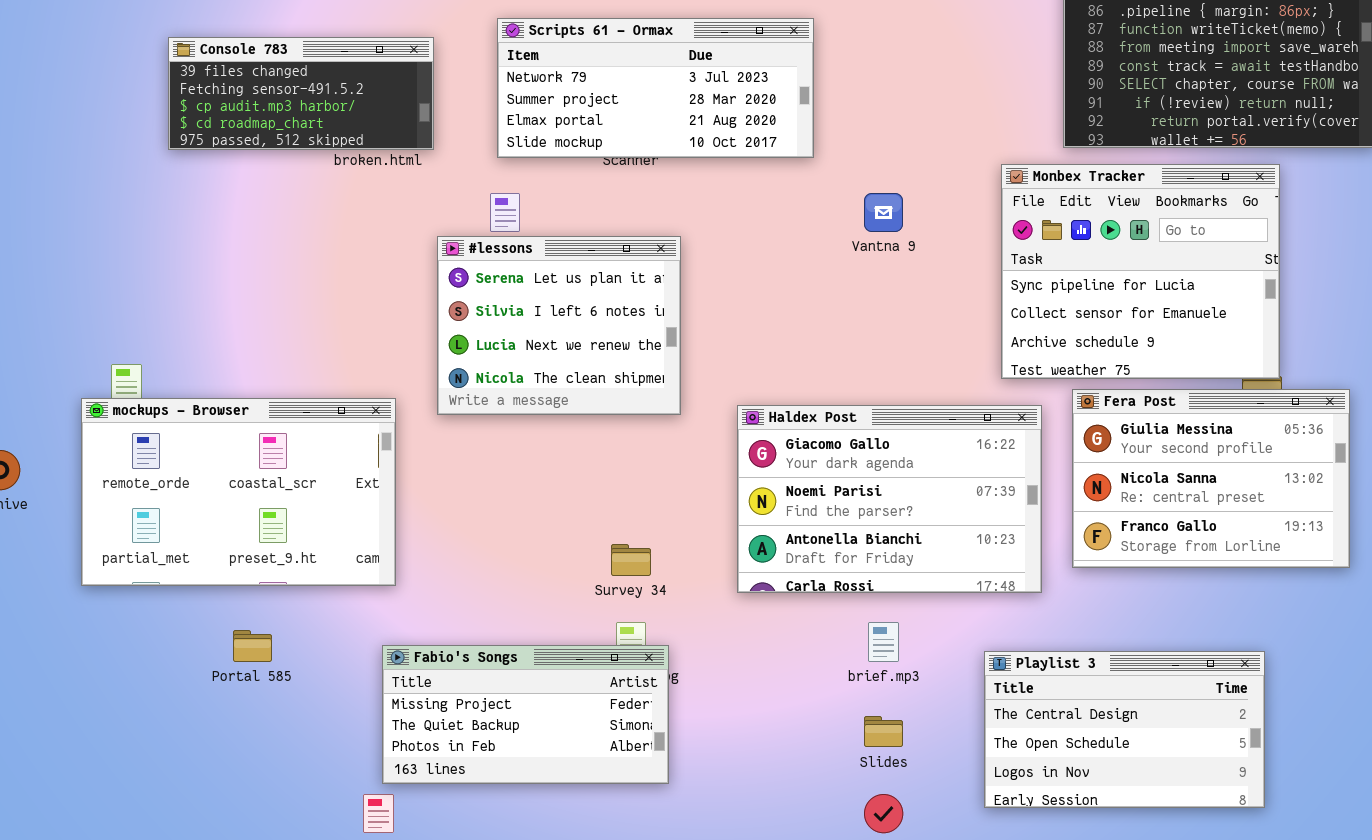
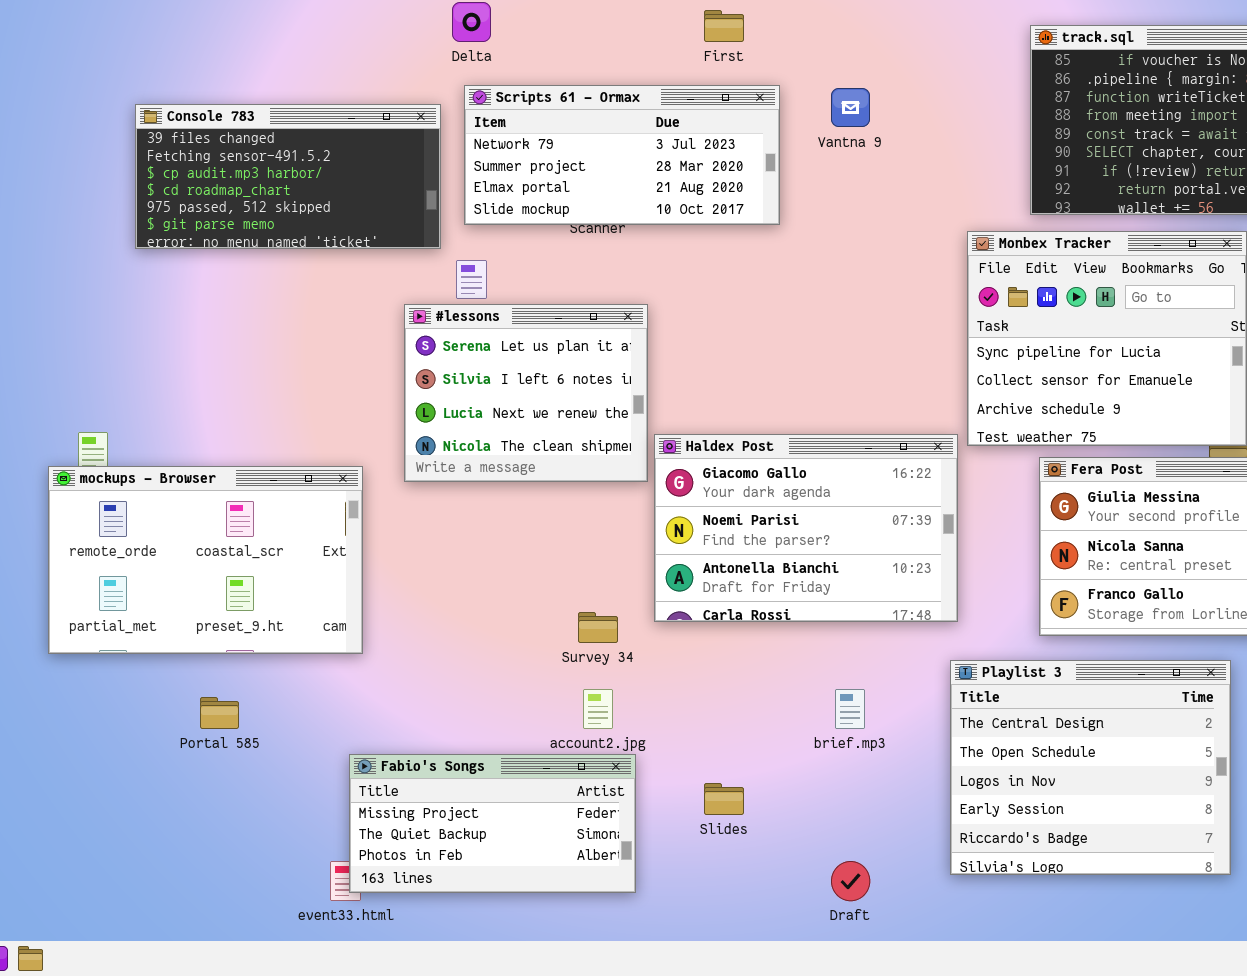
Console 783: [168,37,434,150] -> [135,104,441,249], resized
Vantna 9: [864,193,903,232] -> [831,88,870,127], moved
Haldex Post: [737,405,1042,593] -> [654,434,958,622], moved
Fabio's Songs: [382,645,669,784] -> [349,754,636,893], moved
Playlist 3: [984,651,1265,808] -> [950,660,1231,875], resized
Slides: [864,716,903,747] -> [704,783,744,815], moved

